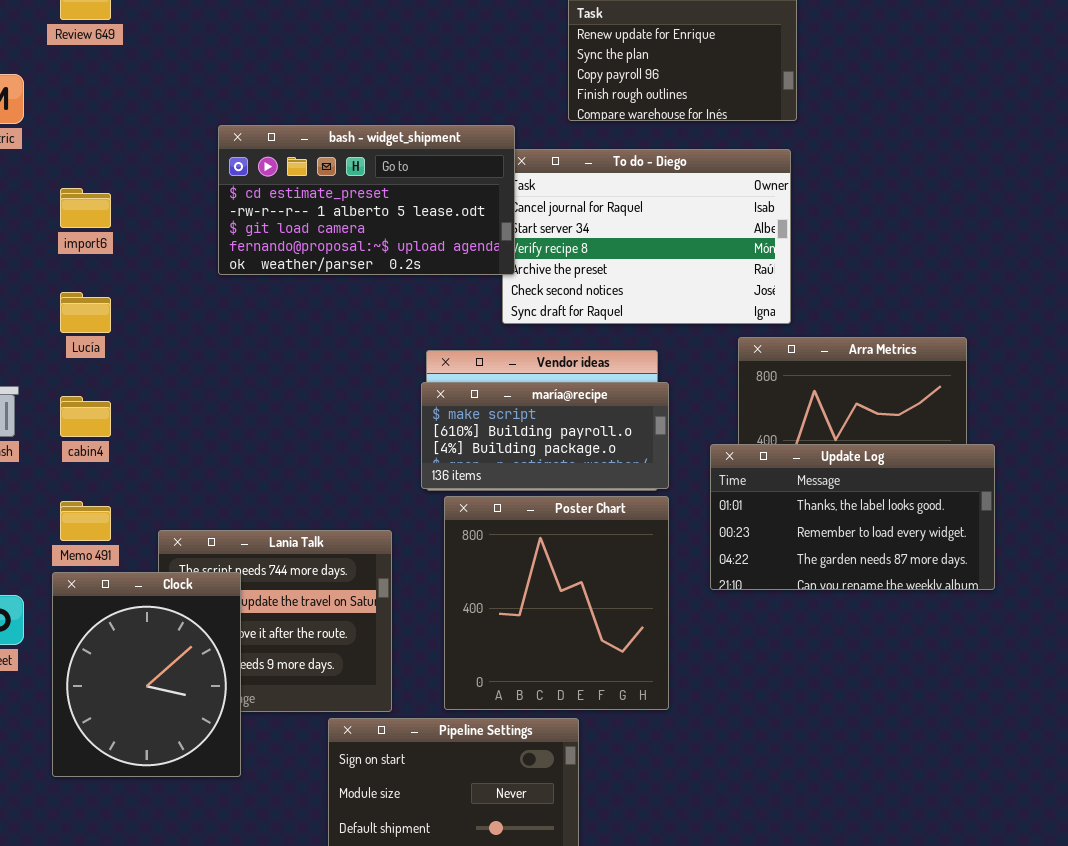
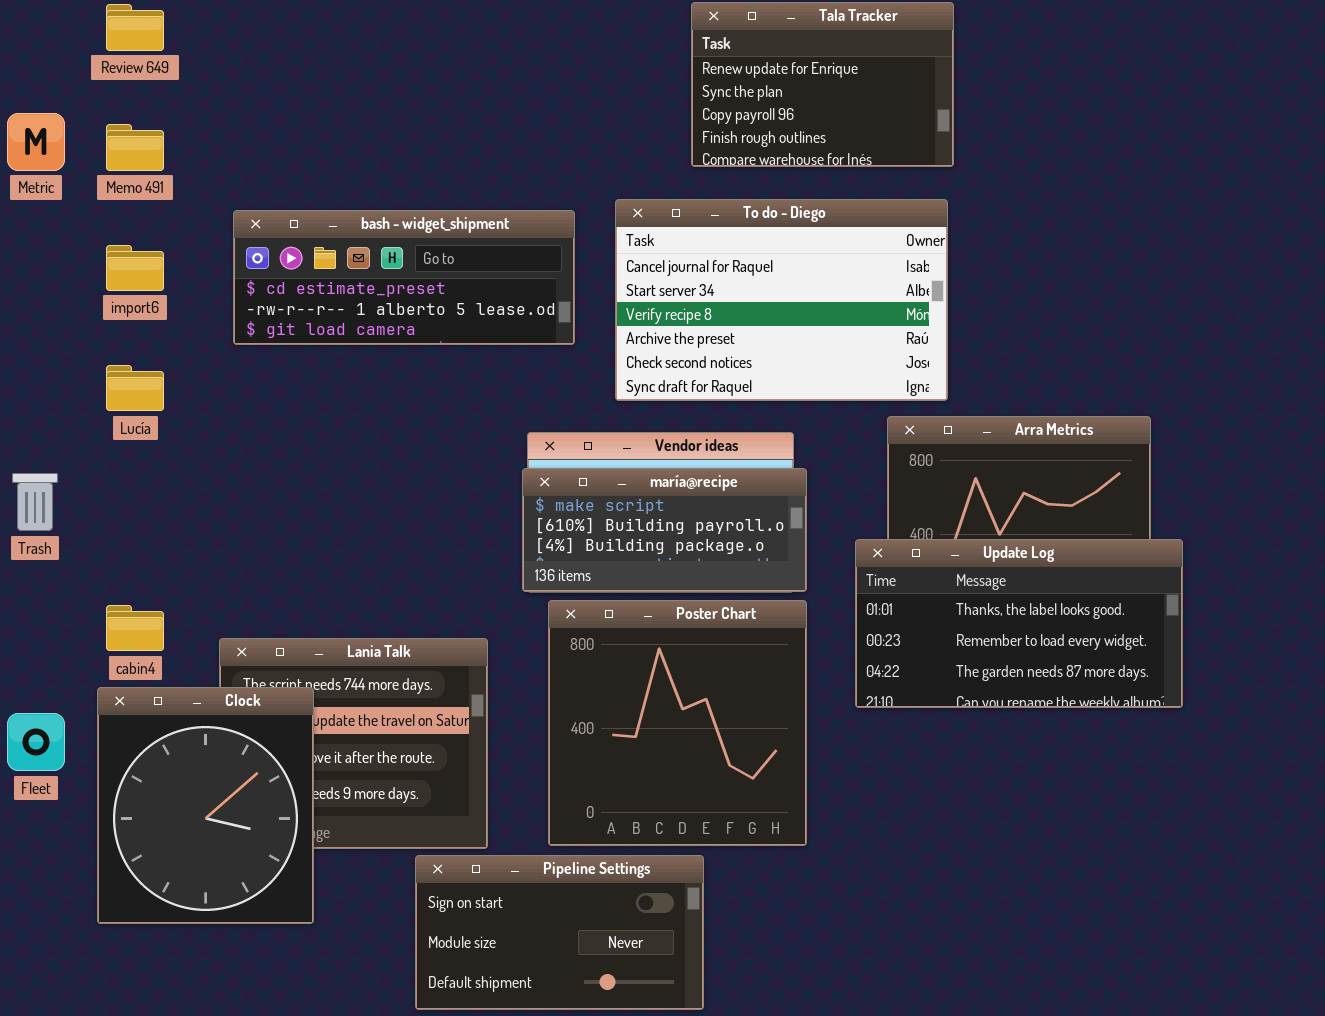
bash - widget_shipment: [218,125,515,275] -> [233,210,575,345], moved, resized
cabin4: [60,396,111,437] -> [106,605,164,651], moved
Memo 491: [60,501,111,541] -> [106,124,164,171], moved

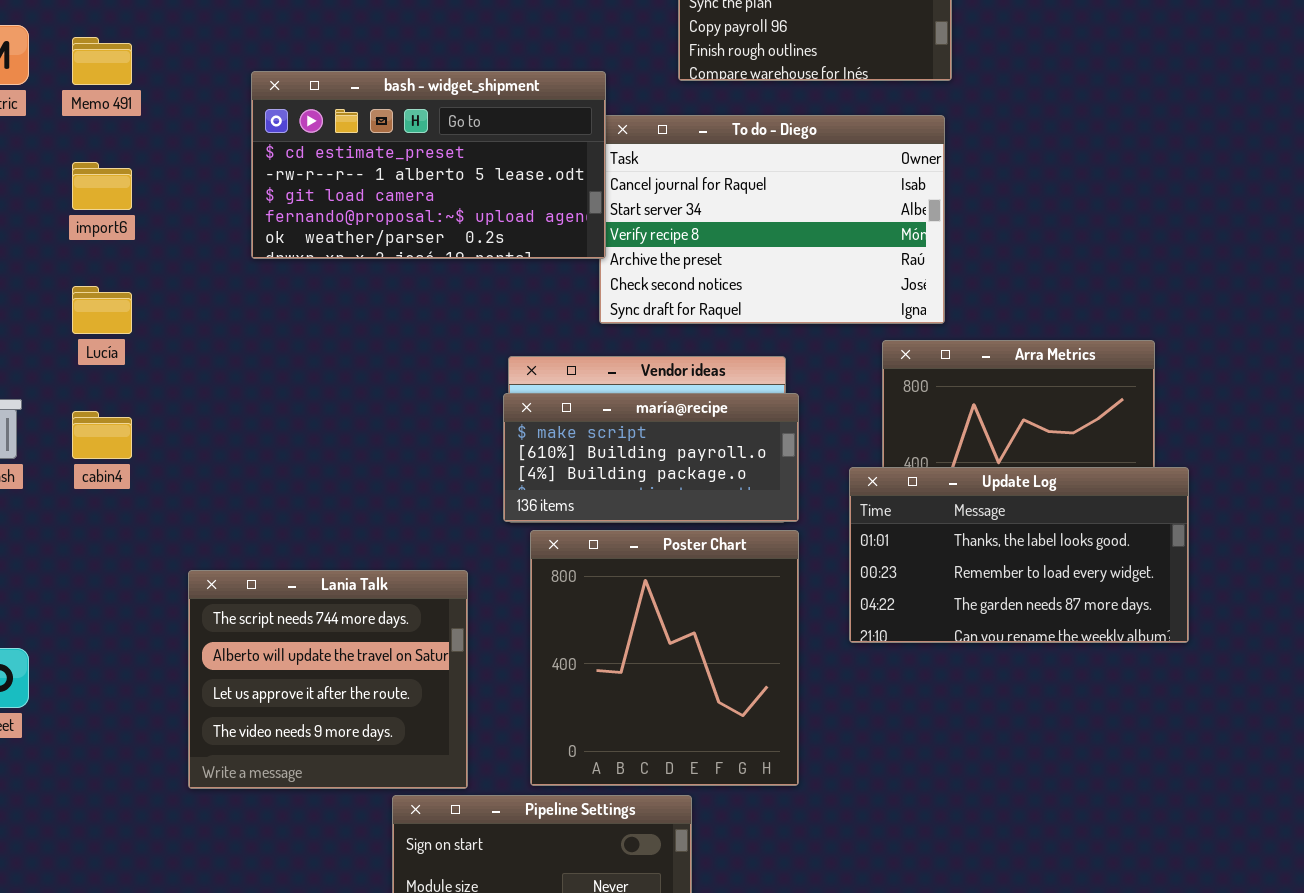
bash - widget_shipment: [233,210,575,345] -> [251,71,606,259], moved, resized
cabin4: [106,605,164,651] -> [72,411,132,459], moved
Clock: [97,687,314,924] -> none, closed

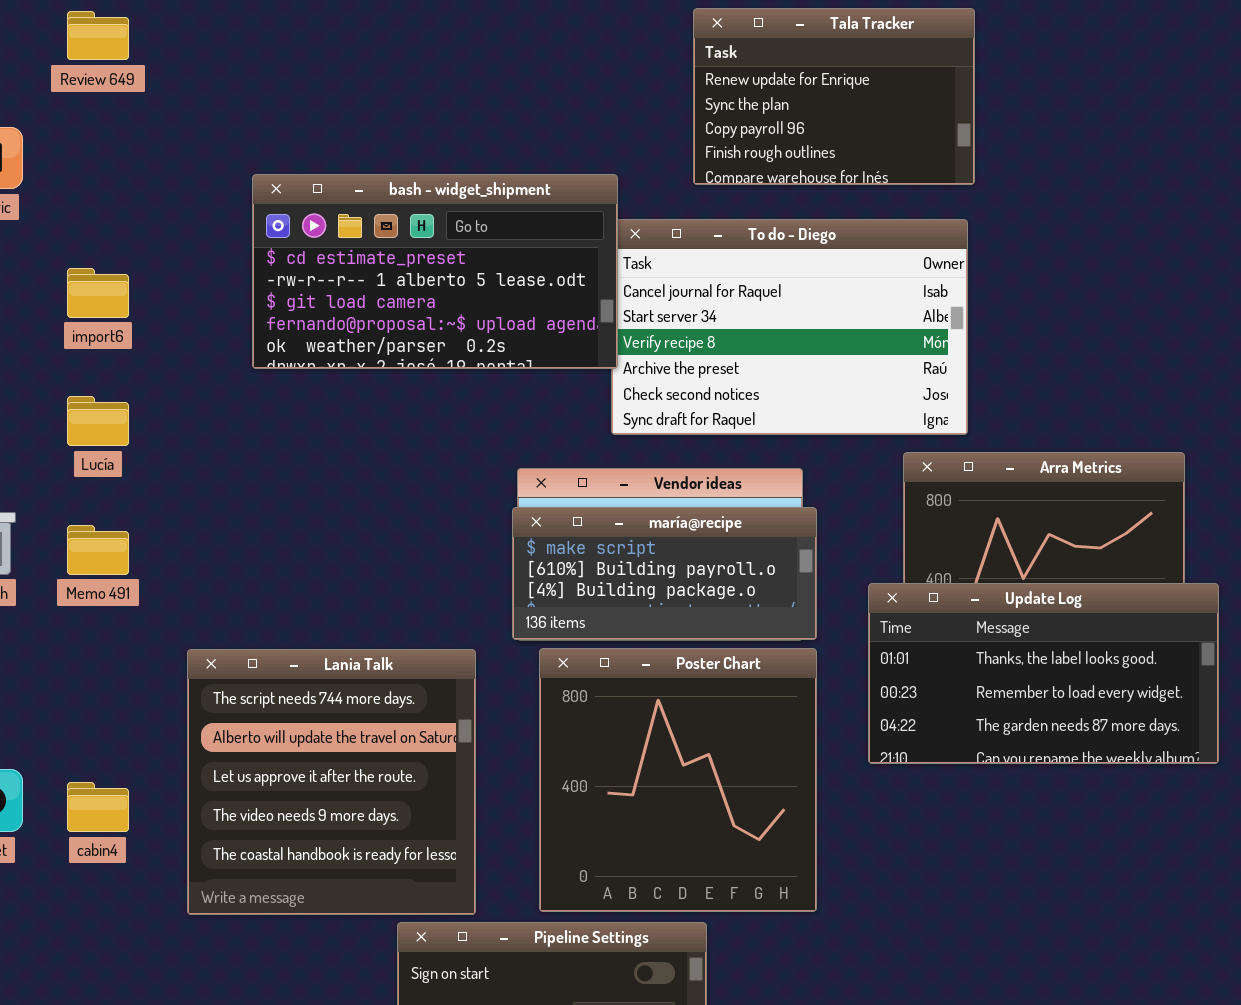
Memo 491: [72,37,132,85] -> [67,525,129,575], moved
cabin4: [72,411,132,459] -> [67,782,129,832], moved
Lania Talk: [188,570,468,789] -> [187,649,476,915], resized

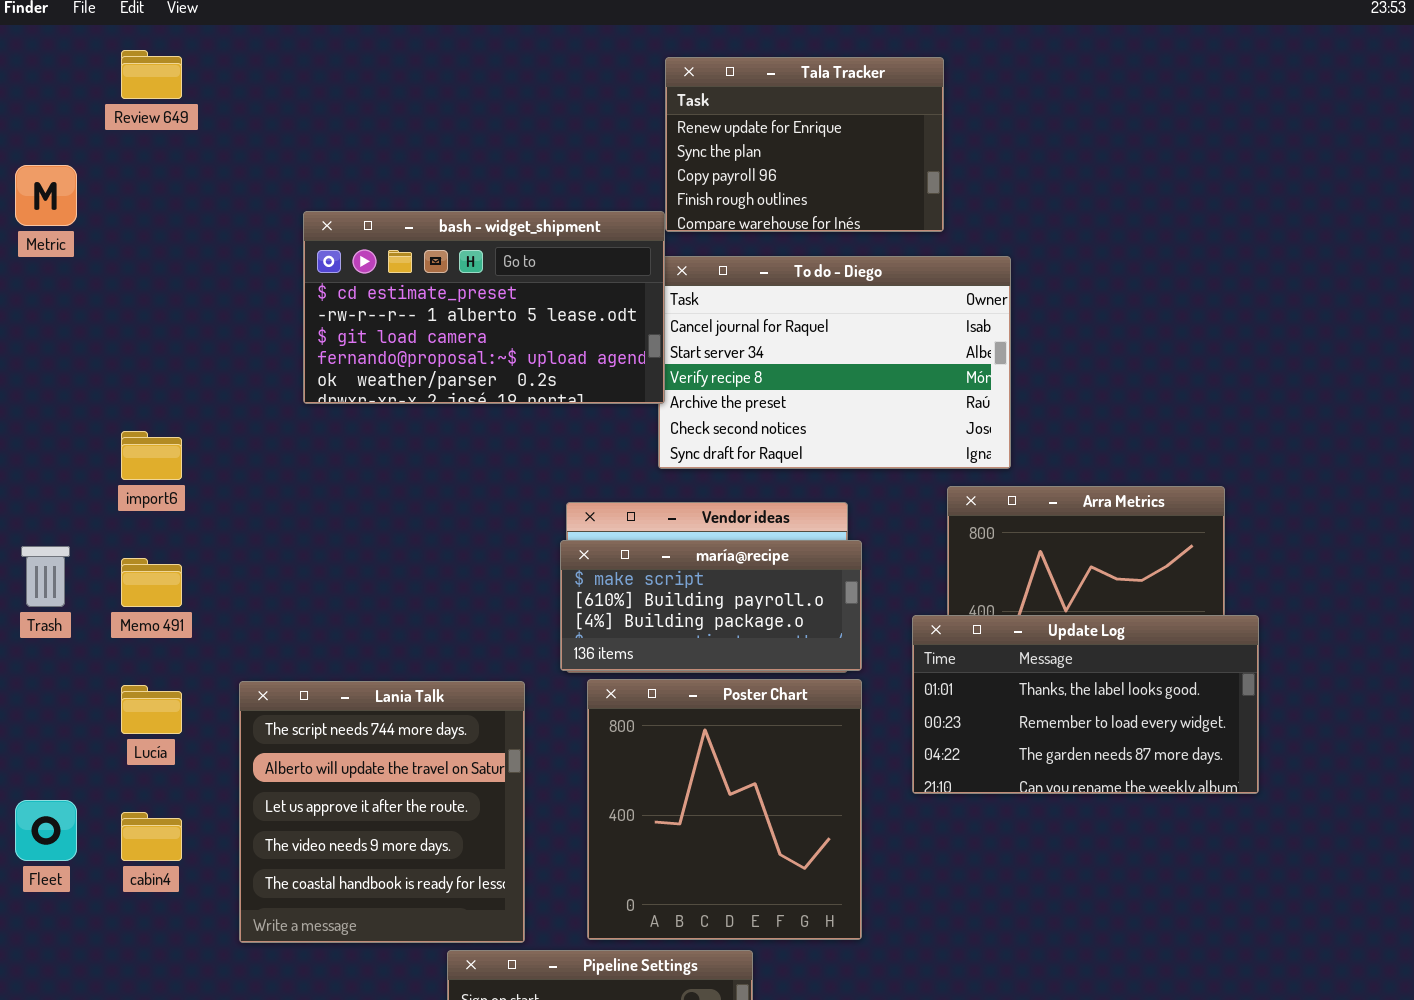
Tala Tracker: [693,8,975,185] -> [665,57,944,232], moved
import6: [67,268,129,318] -> [121,431,182,480], moved
Lucía: [67,396,129,446] -> [121,685,182,734], moved

